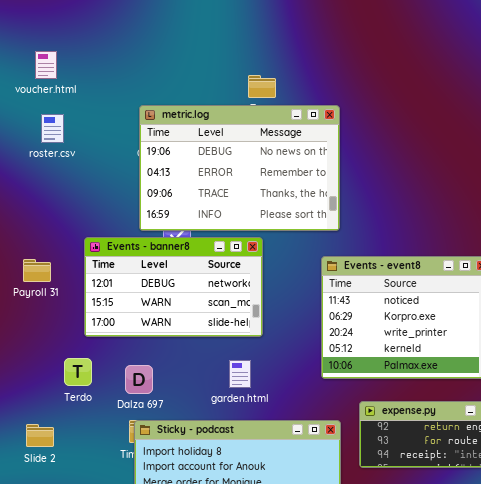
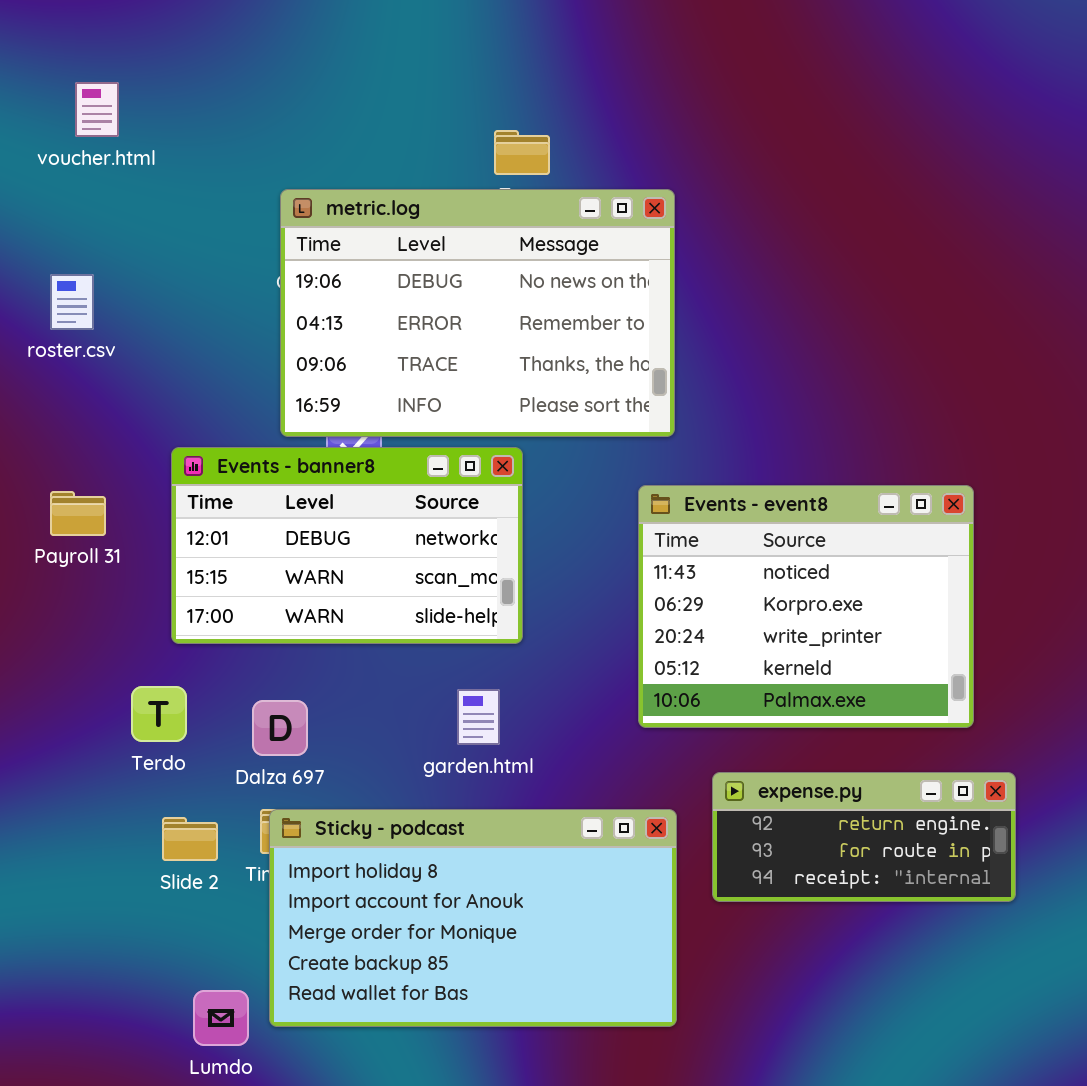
roster.csv: [41,114,64,143] -> [50,274,94,330], moved
Slide 2: [26,424,54,447] -> [162,817,218,861], moved

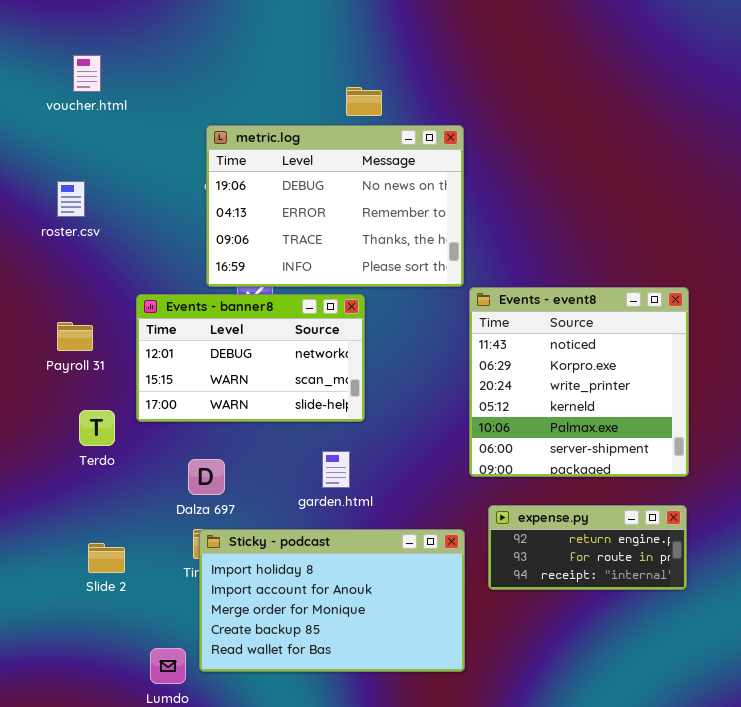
Events - event8: [638,485,974,728] -> [469,287,689,477], moved, resized
Terdo: [131,686,187,742] -> [79,410,115,446], moved
Slide 2: [162,817,218,861] -> [88,543,125,573], moved

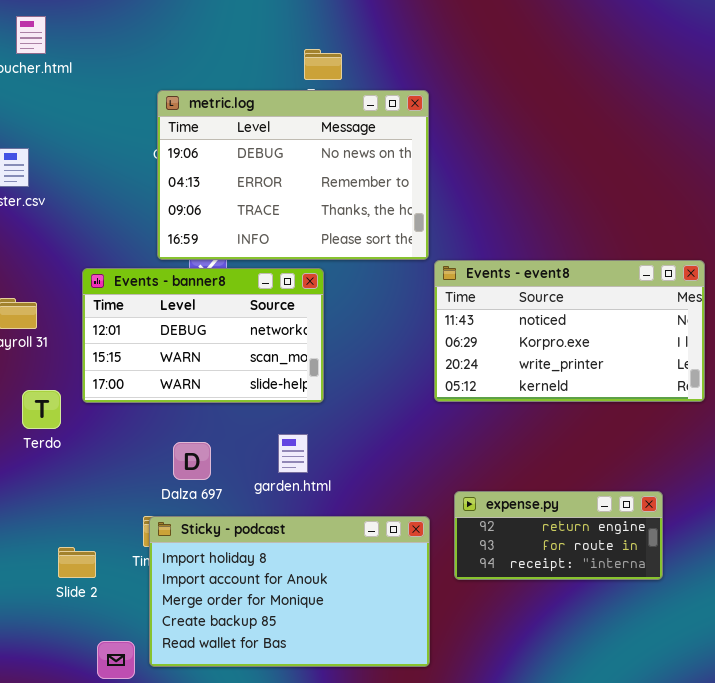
Events - event8: [469,287,689,477] -> [434,260,705,402], resized
Dalza 697: [188,459,225,495] -> [173,442,211,480], moved
Slide 2: [88,543,125,573] -> [58,547,96,578], moved

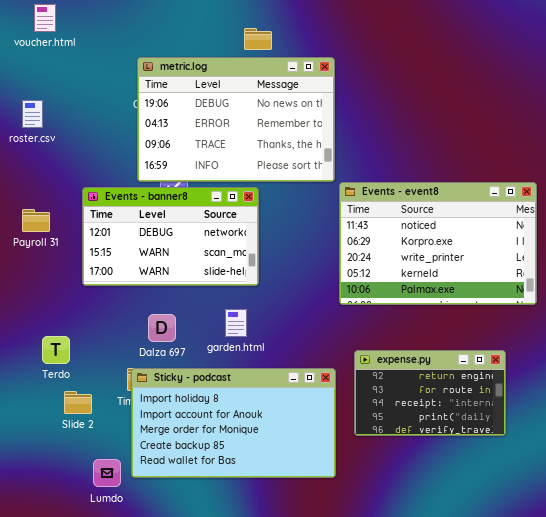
Events - event8: [434,260,705,402] -> [339,182,537,305], resized
Terdo: [22,390,61,429] -> [42,336,70,364], moved
expense.py: [454,491,663,580] -> [354,350,506,436], resized

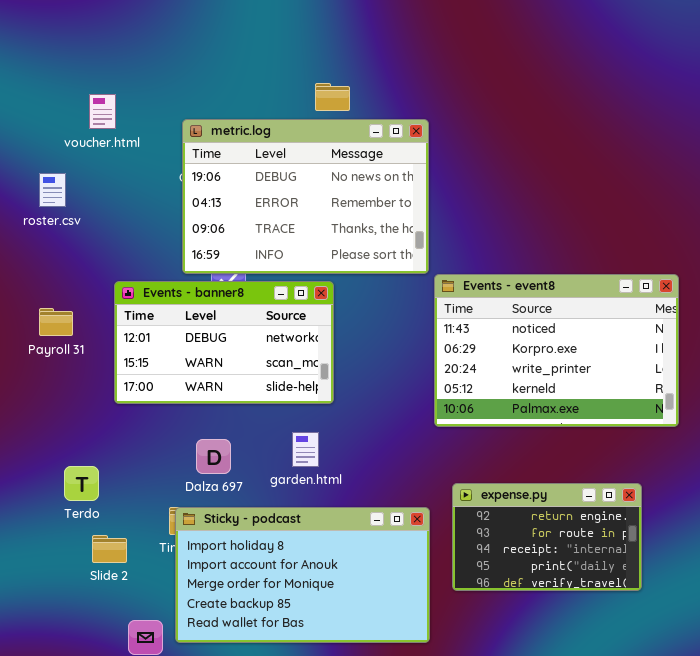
voucher.html: [34,4,56,32] -> [89,94,116,129], moved

